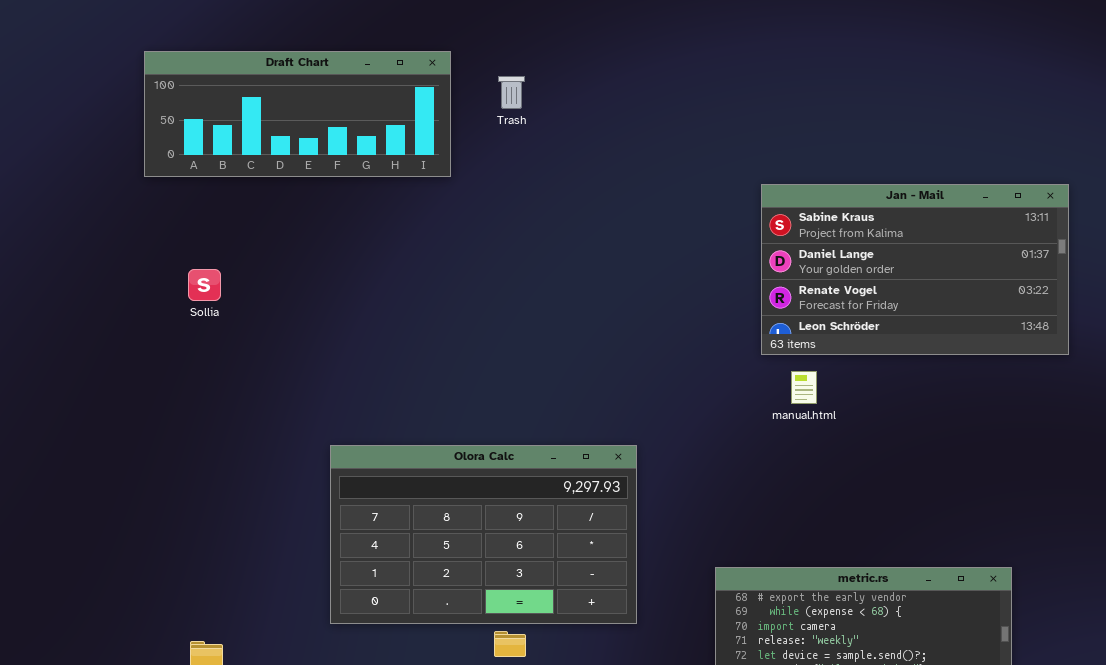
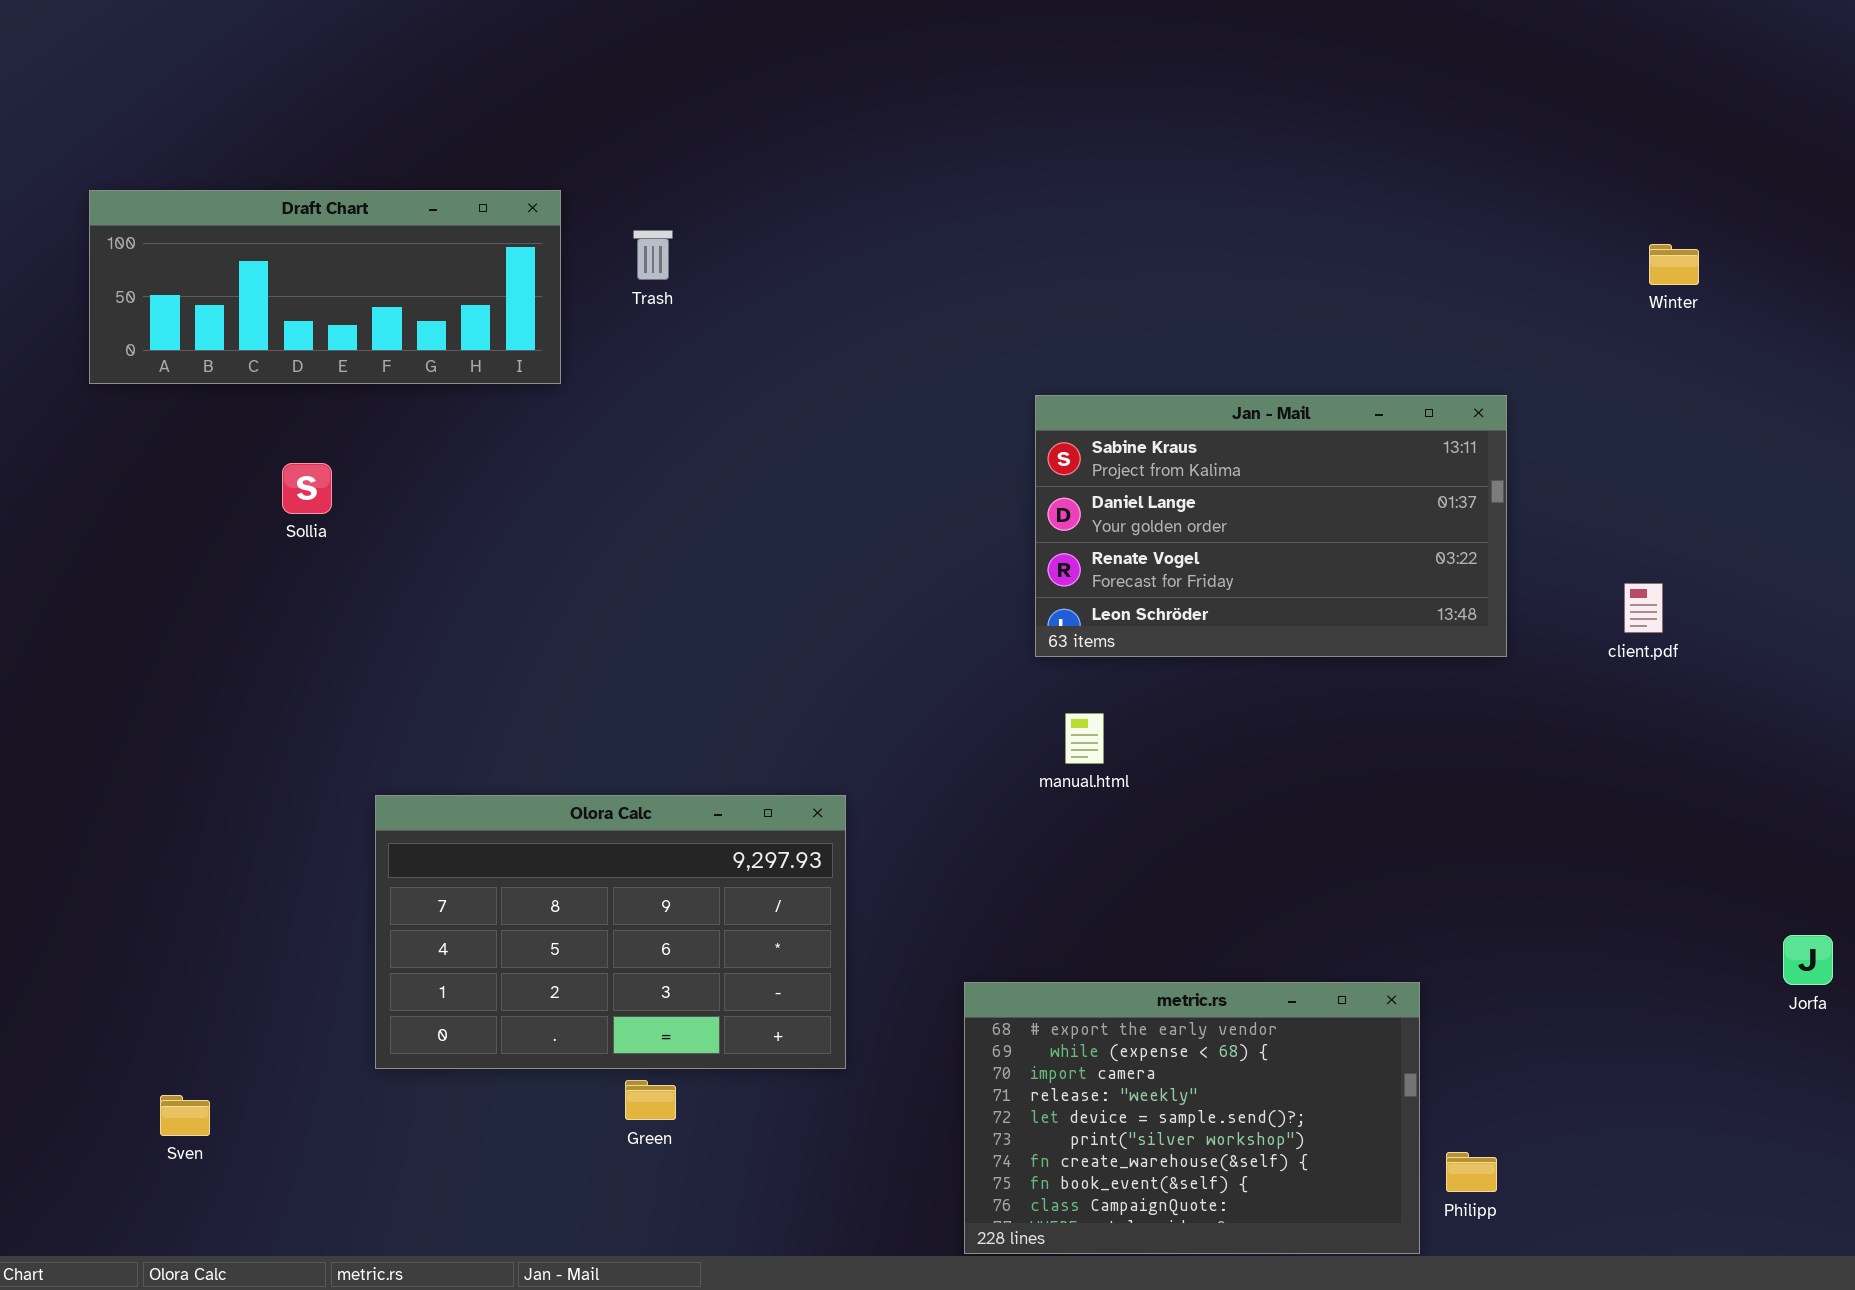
Sollia: [188,269,221,301] -> [282,463,332,514], moved
manual.html: [791,371,817,404] -> [1065,713,1104,764], moved

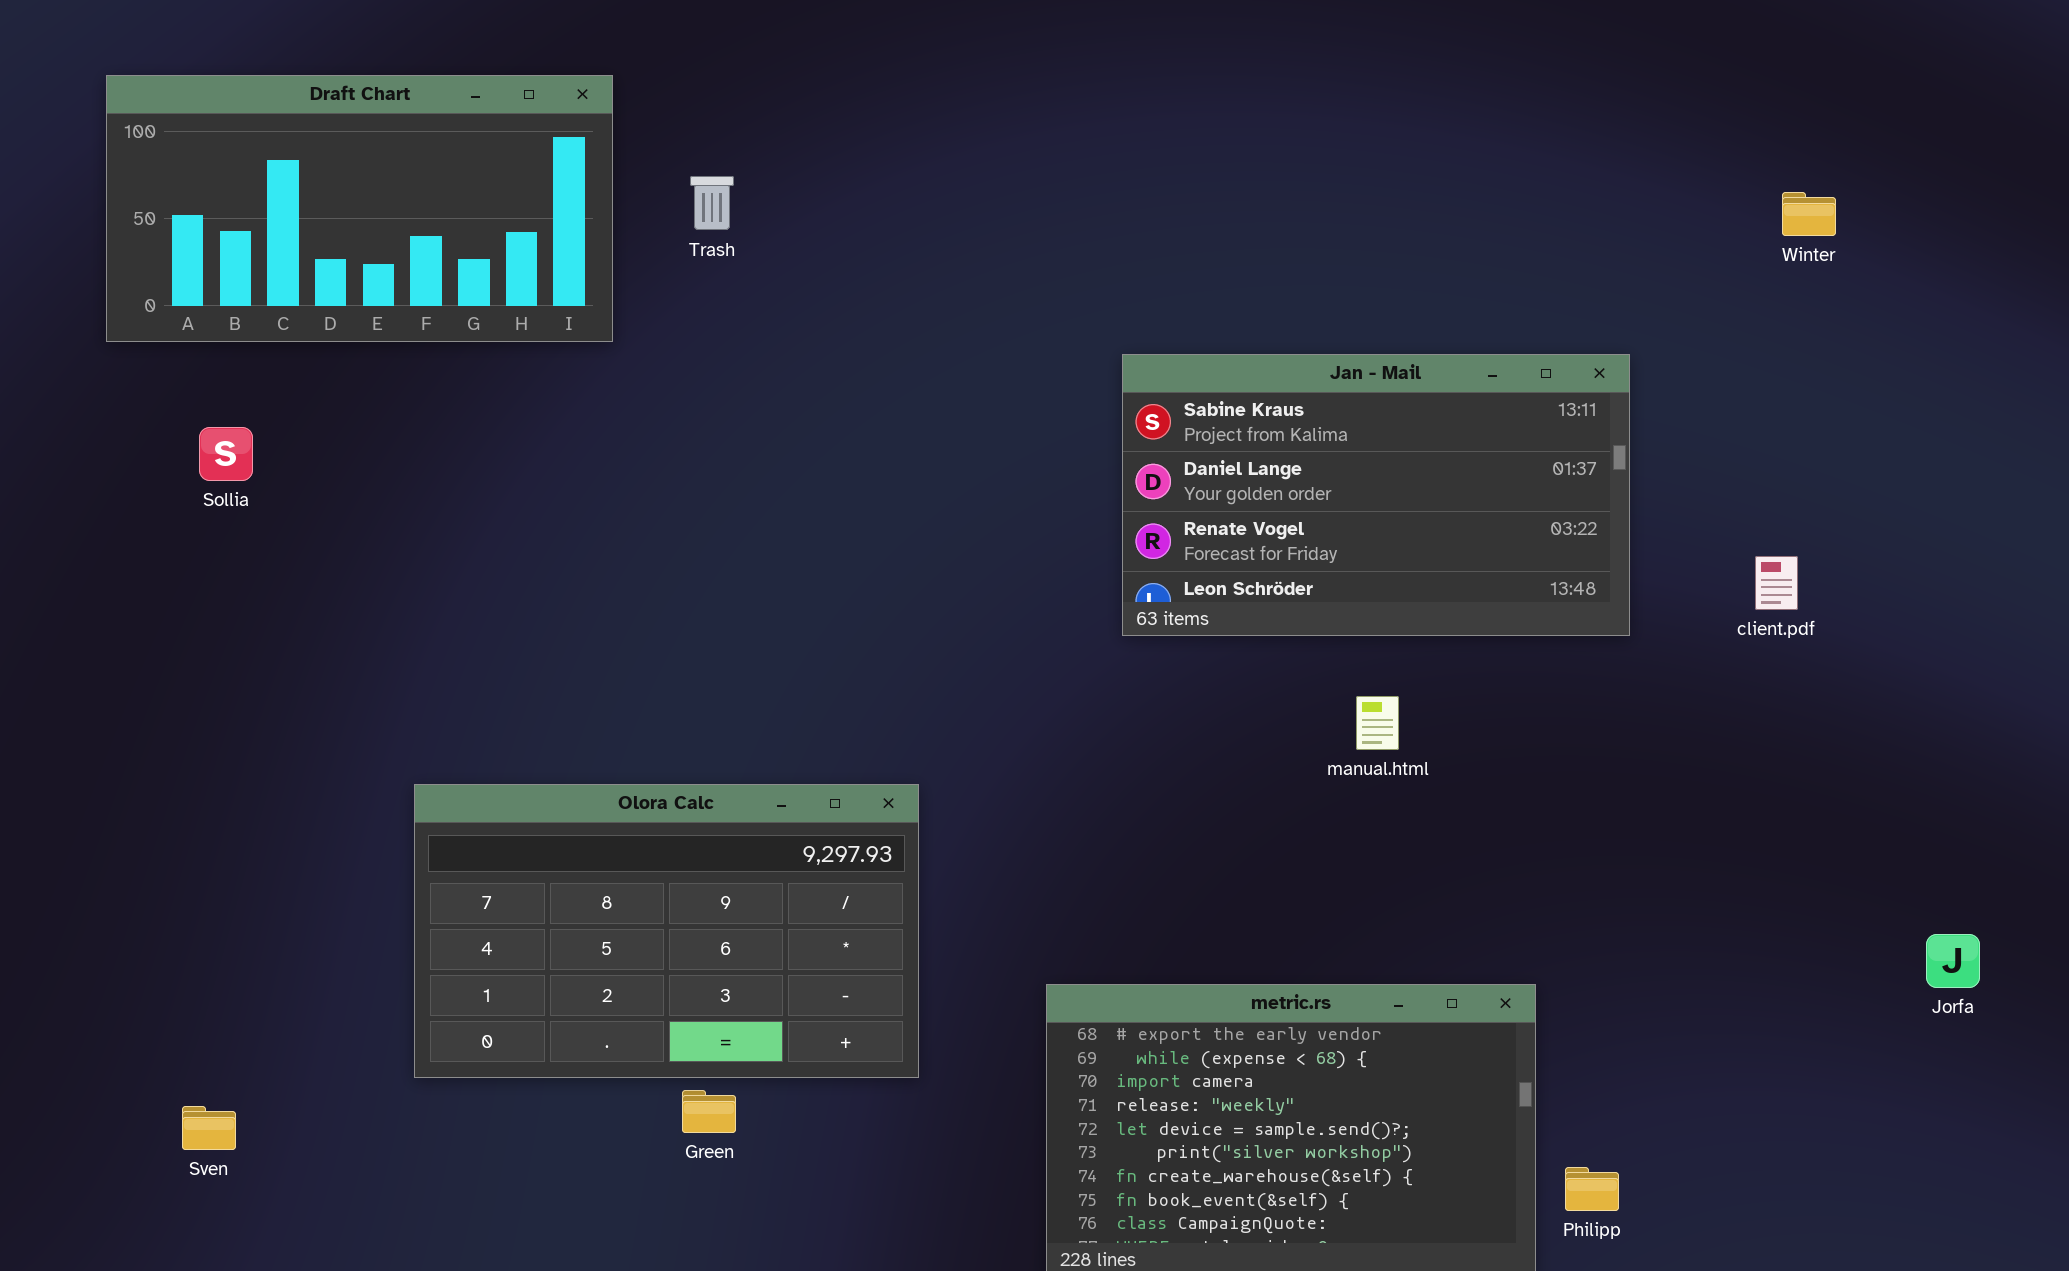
Draft Chart: [89,190,561,384] -> [106,75,613,342], resized
Sollia: [282,463,332,514] -> [199,427,253,481], moved
manual.html: [1065,713,1104,764] -> [1356,696,1399,750], moved

